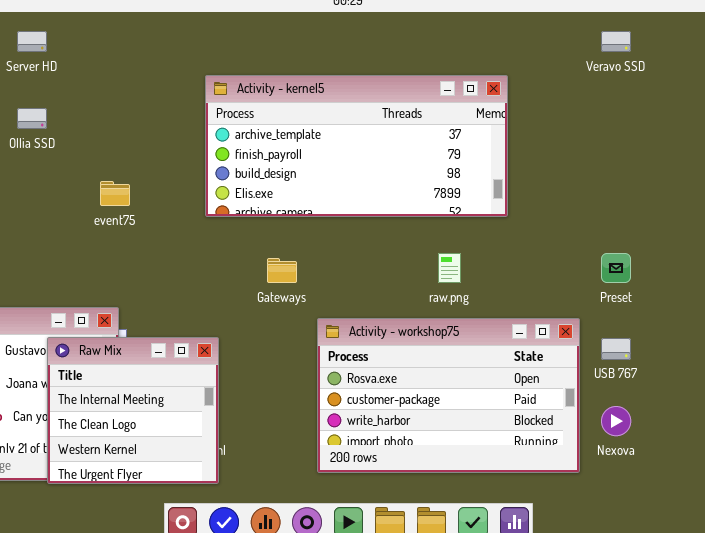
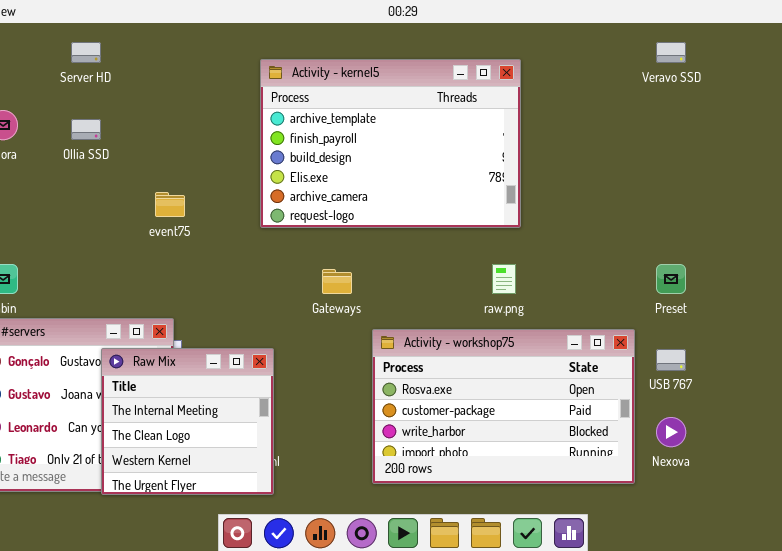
Activity - kernel5: [205,75,508,217] -> [260,59,521,228], resized

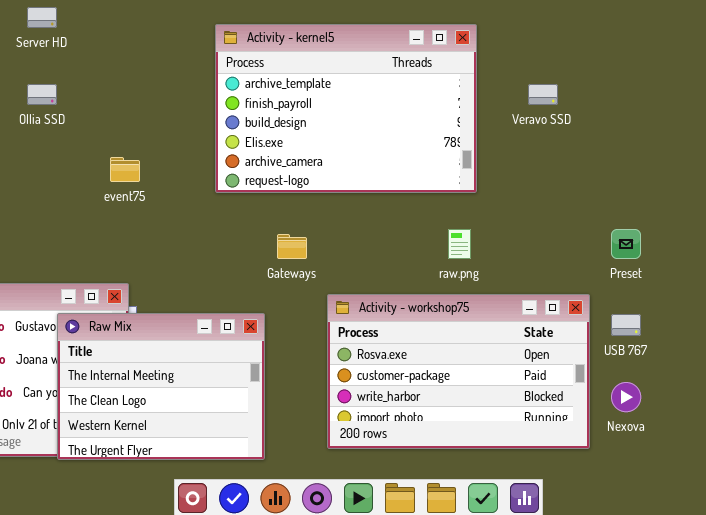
Veravo SSD: [656,42,686,63] -> [528,84,558,105], moved
Raw Mix: [101,348,274,495] -> [57,313,265,460], resized

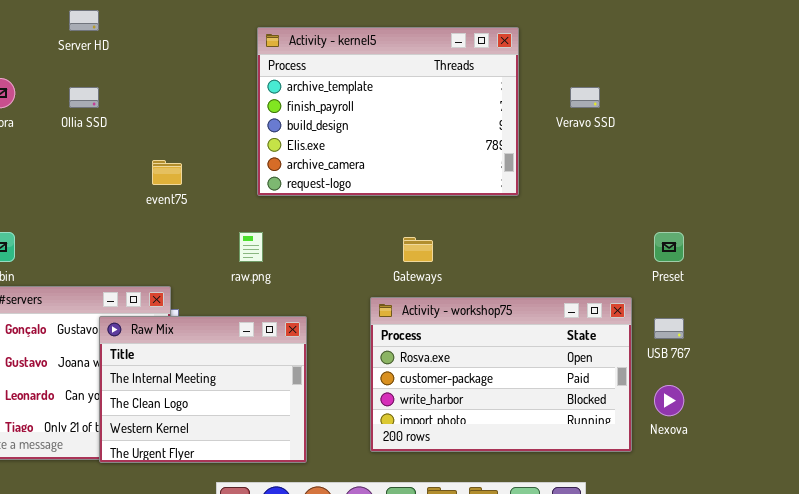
raw.png: [448,229,471,259] -> [239,232,263,262], moved
Gateways: [277,234,307,259] -> [403,237,433,262], moved

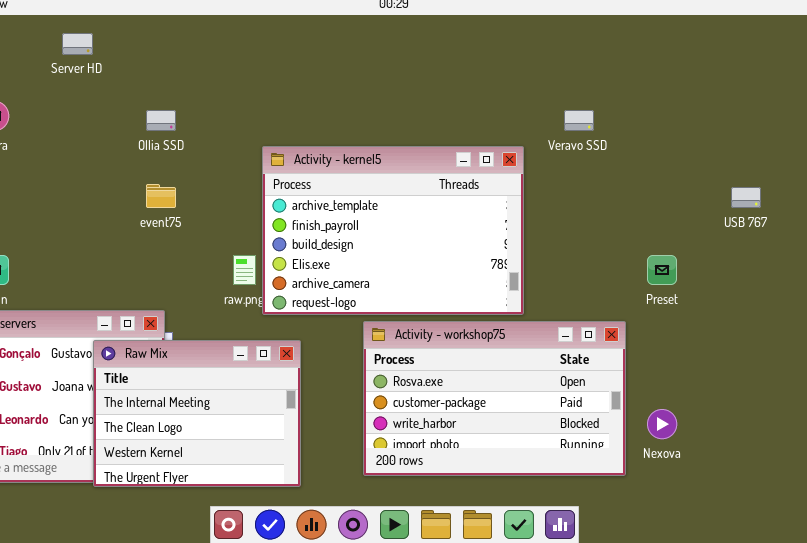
Activity - kernel5: [257,27,519,196] -> [262,146,524,315], moved
Ollia SSD: [69,87,99,108] -> [146,110,176,131], moved
USB 767: [654,318,684,339] -> [731,187,761,208], moved

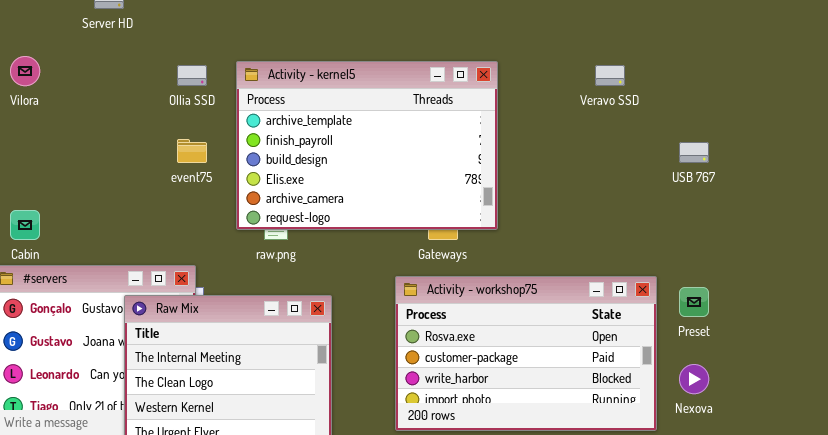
Activity - kernel5: [262,146,524,315] -> [236,61,498,230], moved
USB 767: [731,187,761,208] -> [679,142,709,163], moved
Preset: [647,255,677,285] -> [679,287,709,317], moved

